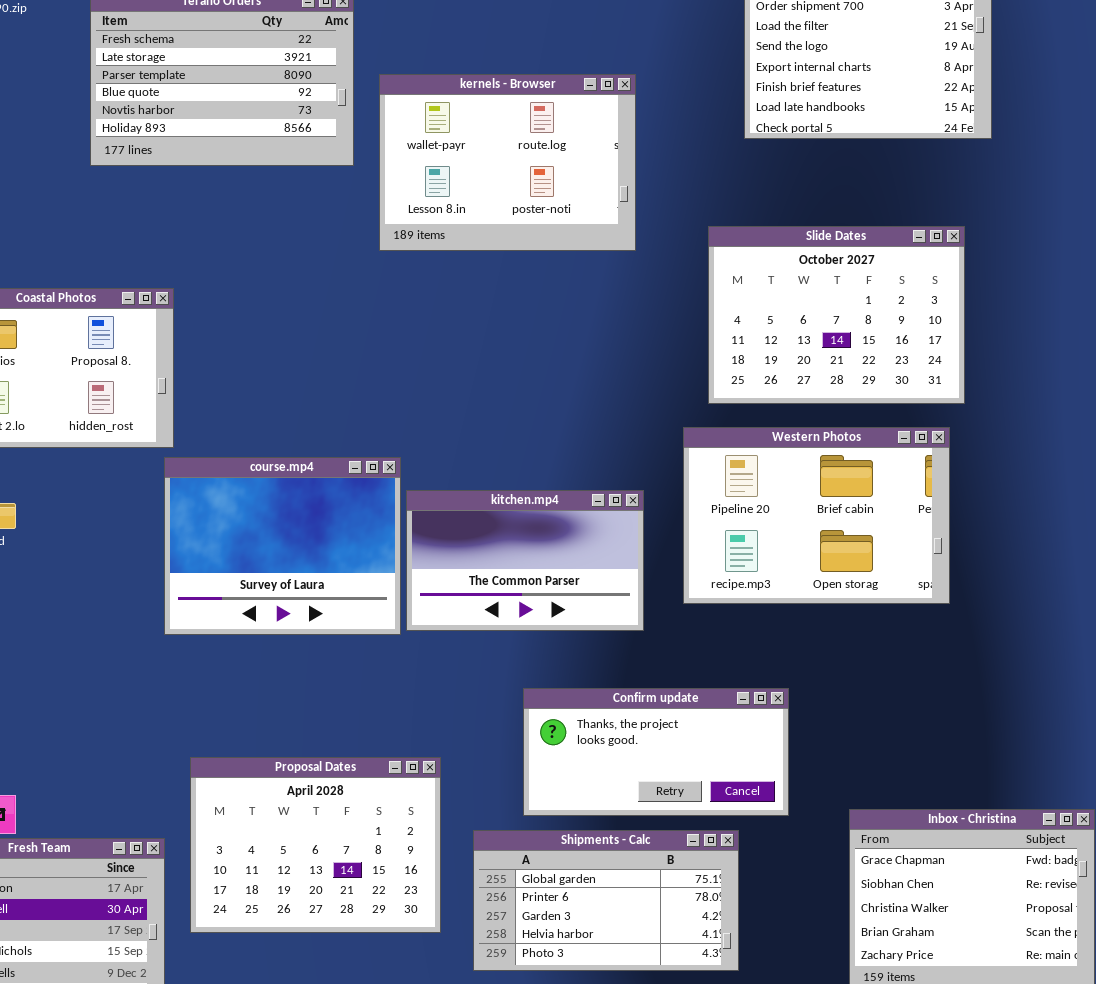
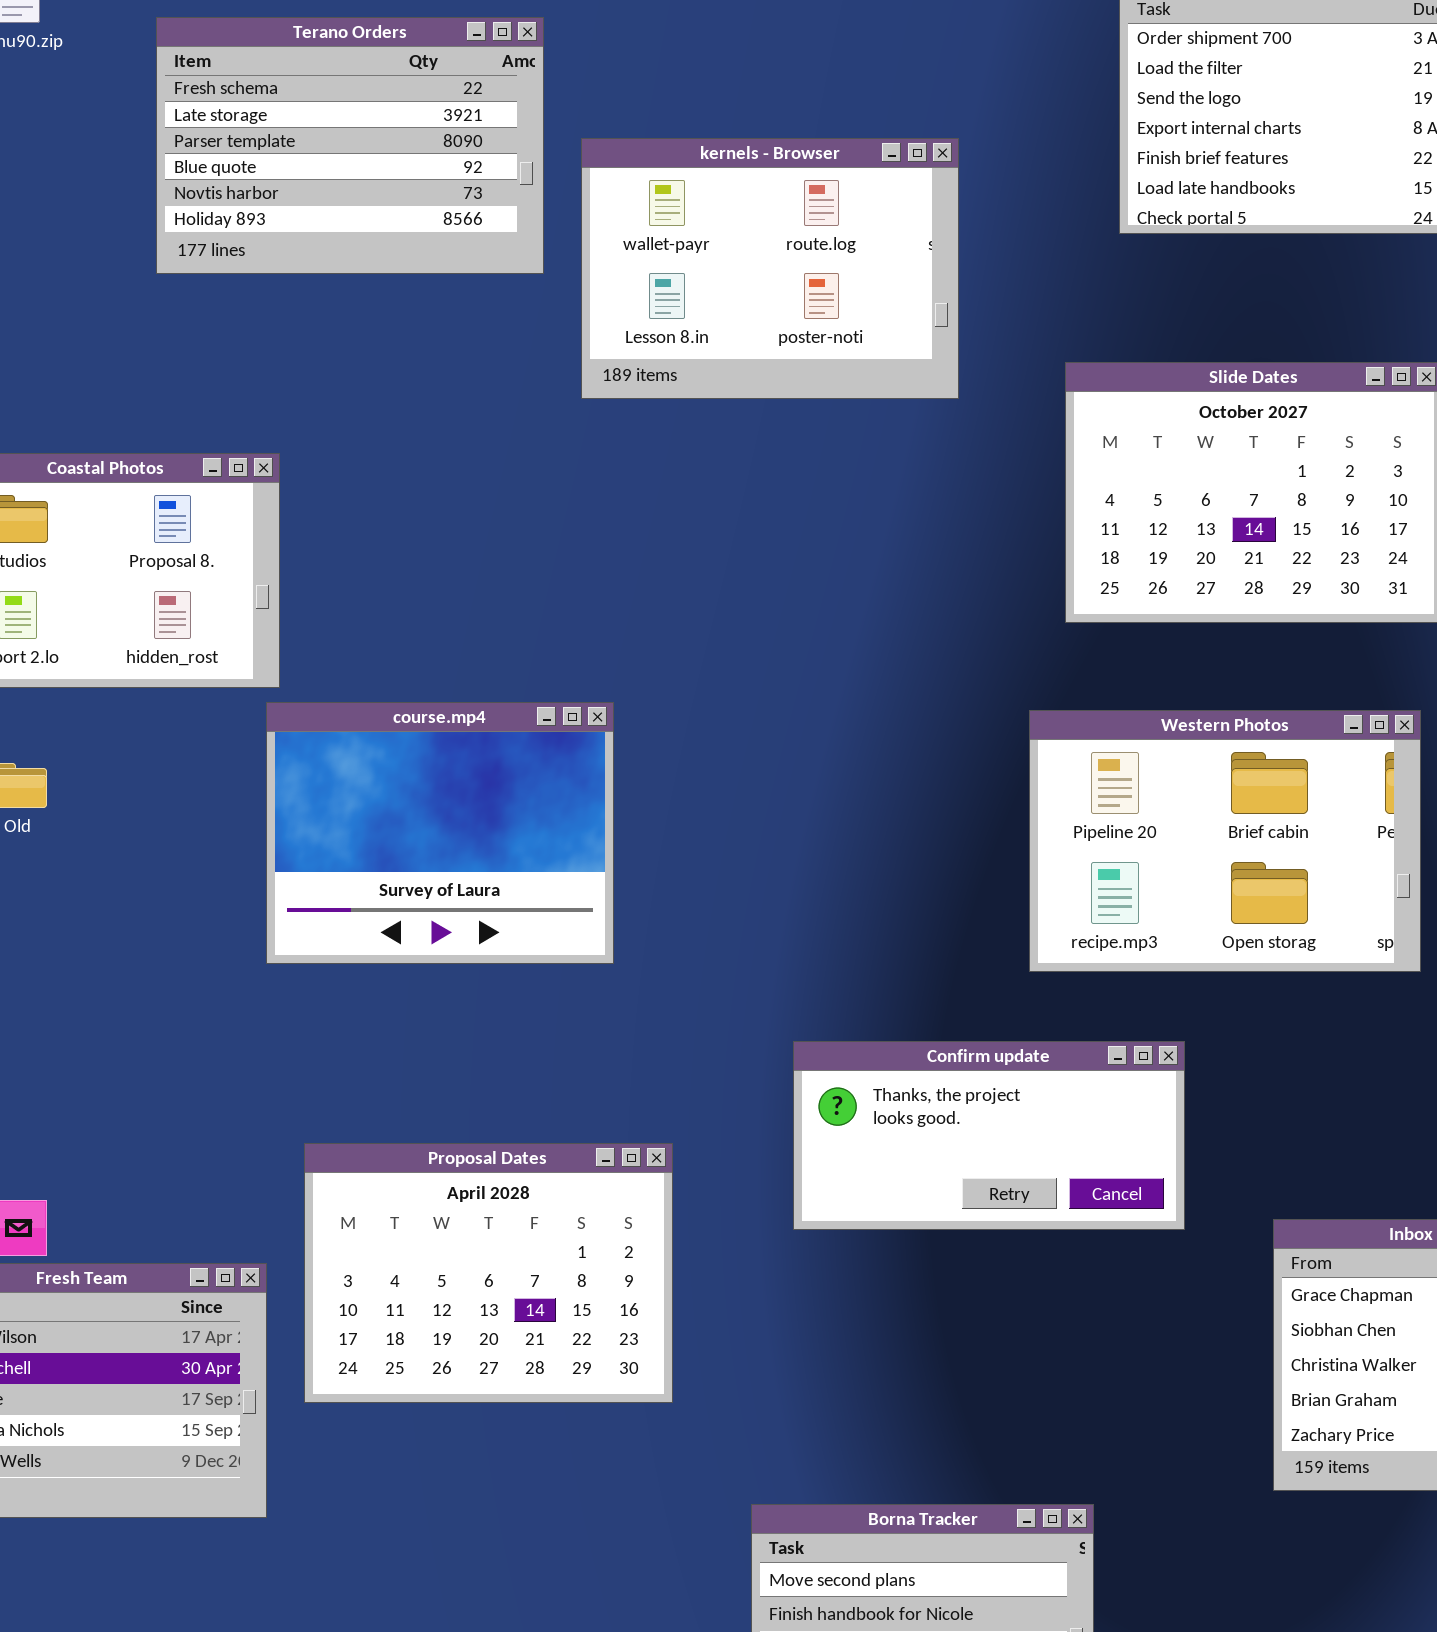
Western Photos: [683,427,950,604] -> [1029,710,1421,972], moved
kitchen.mp4: [406,490,644,631] -> none, closed
Shipments - Calc: [473,830,739,971] -> none, closed

